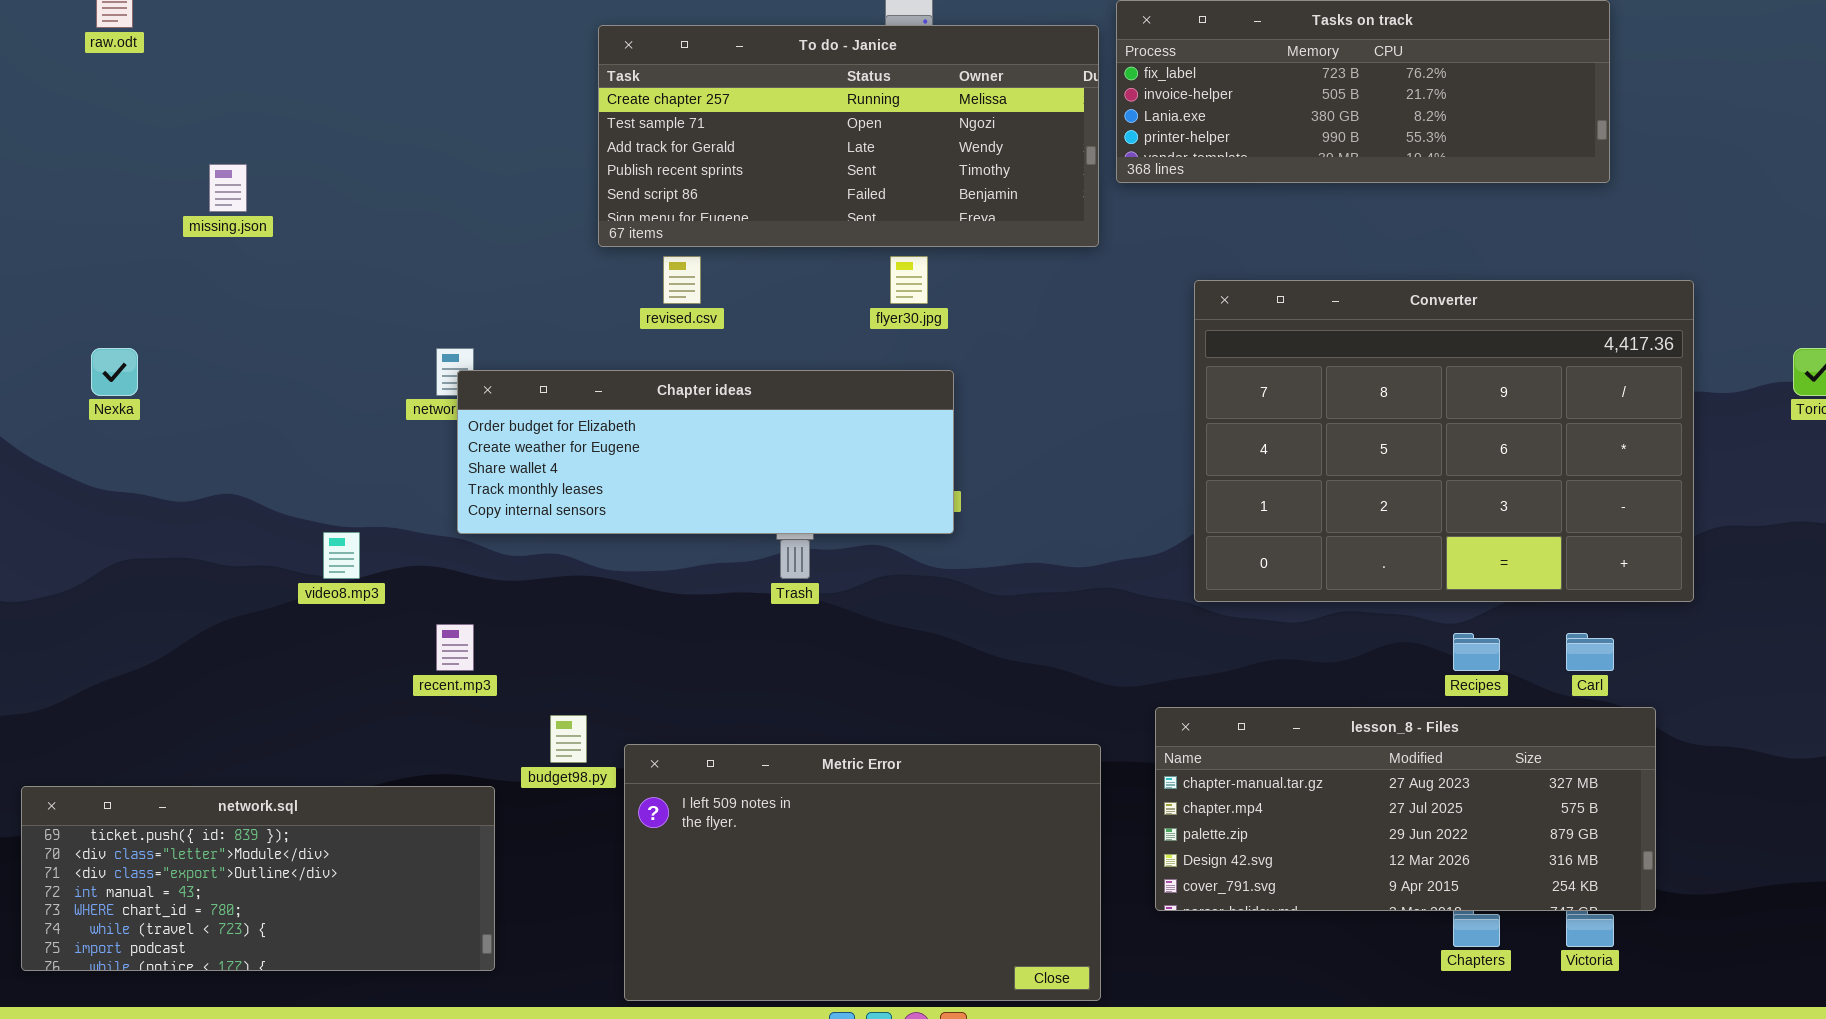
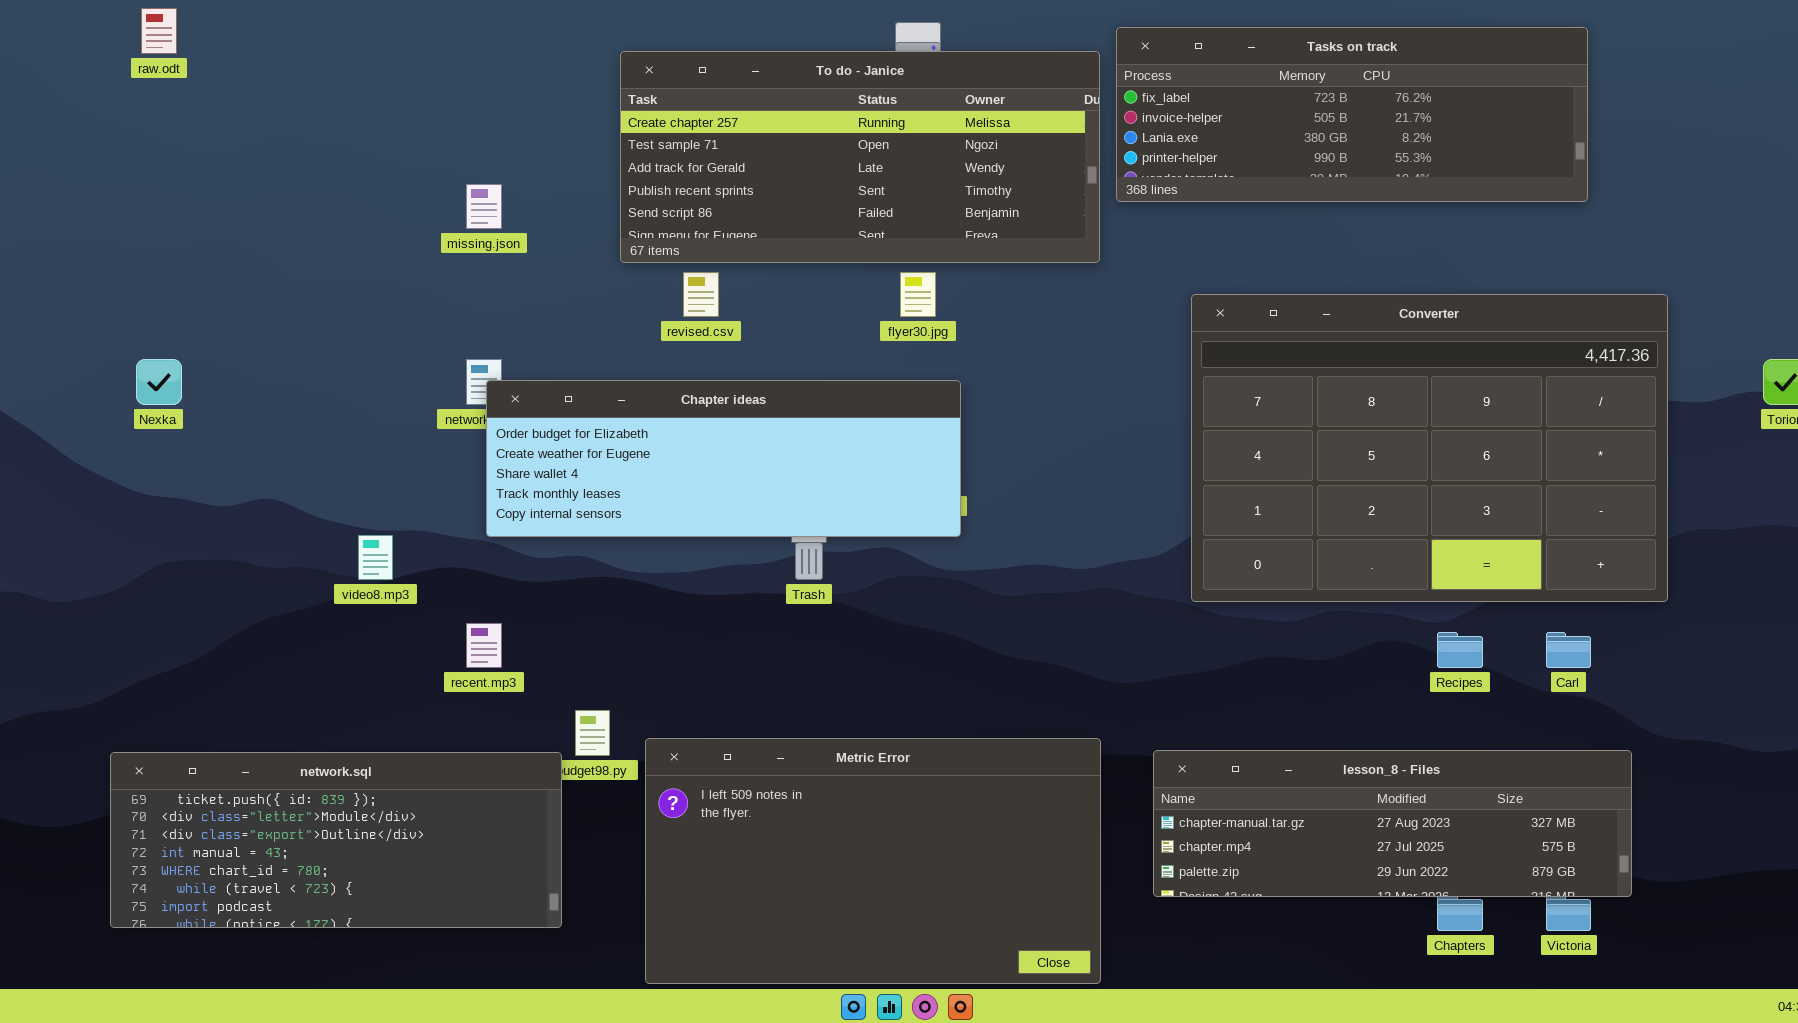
missing.json: [209,164,247,212] -> [466,184,502,229], moved
lesson_8 - Files: [1155,707,1656,911] -> [1153,750,1632,897], resized
network.sql: [21,786,495,971] -> [110,752,562,928], moved

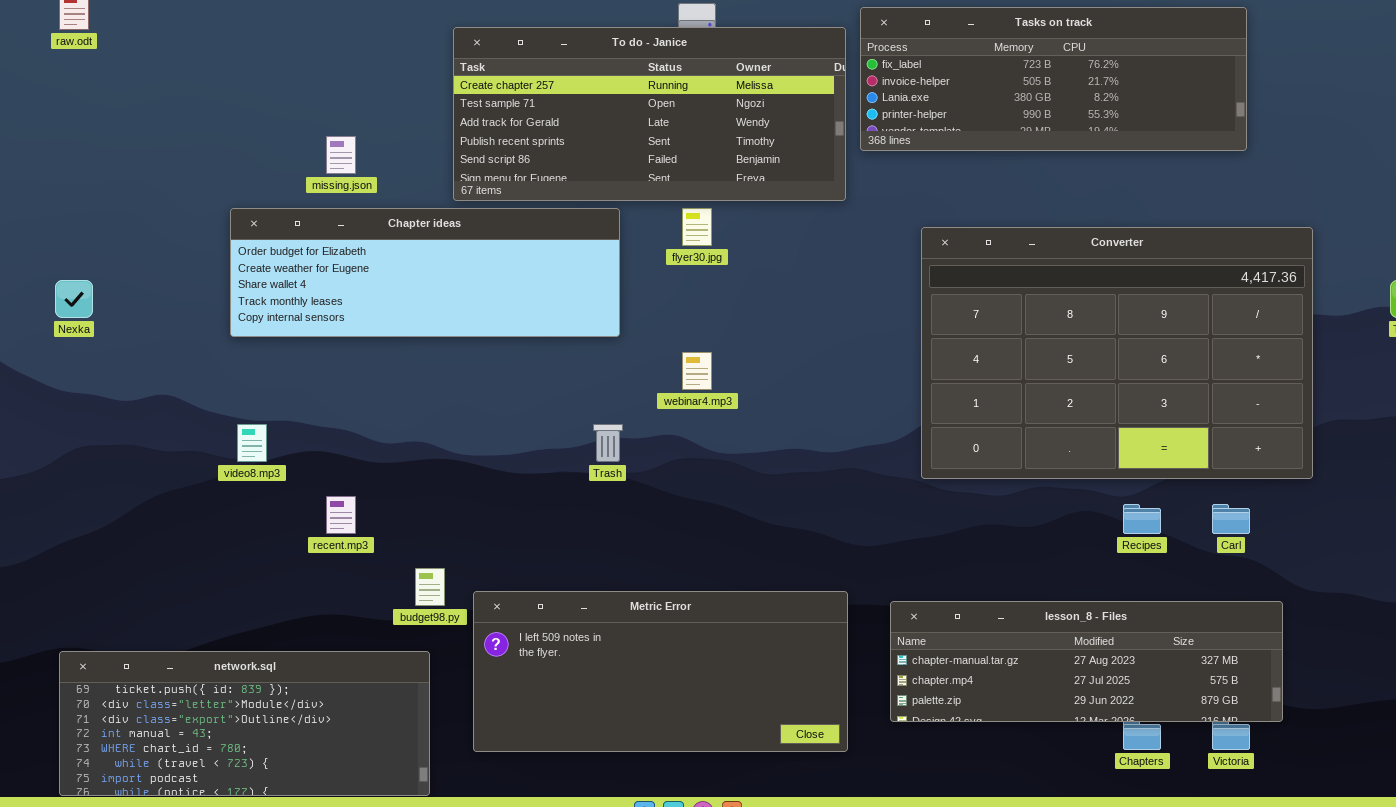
Chapter ideas: [486,380,961,537] -> [230,208,620,337], moved
Metric Error: [645,738,1101,984] -> [473,591,848,752], resized
network.sql: [110,752,562,928] -> [59,651,430,796], moved

